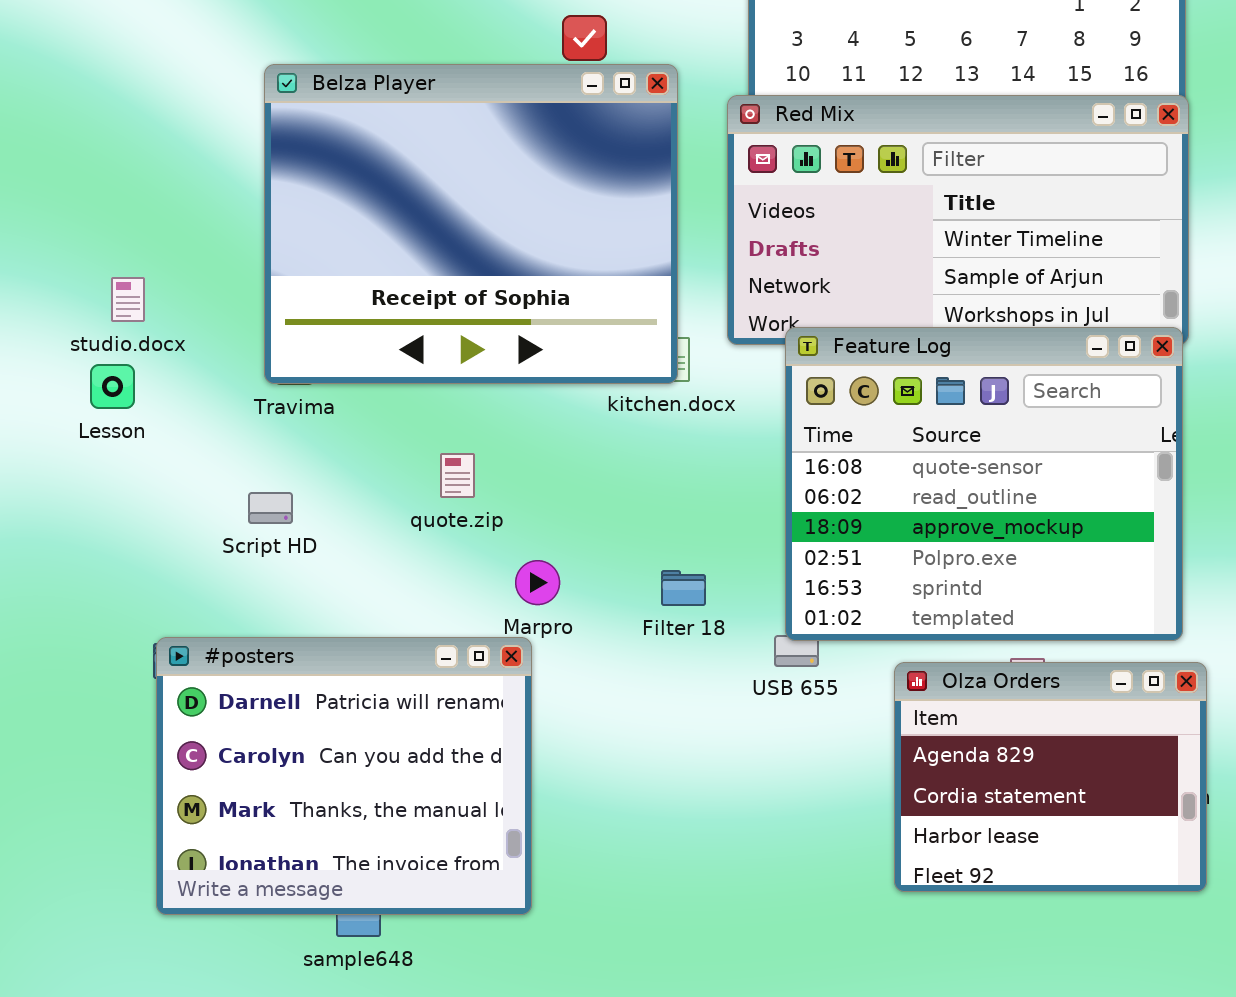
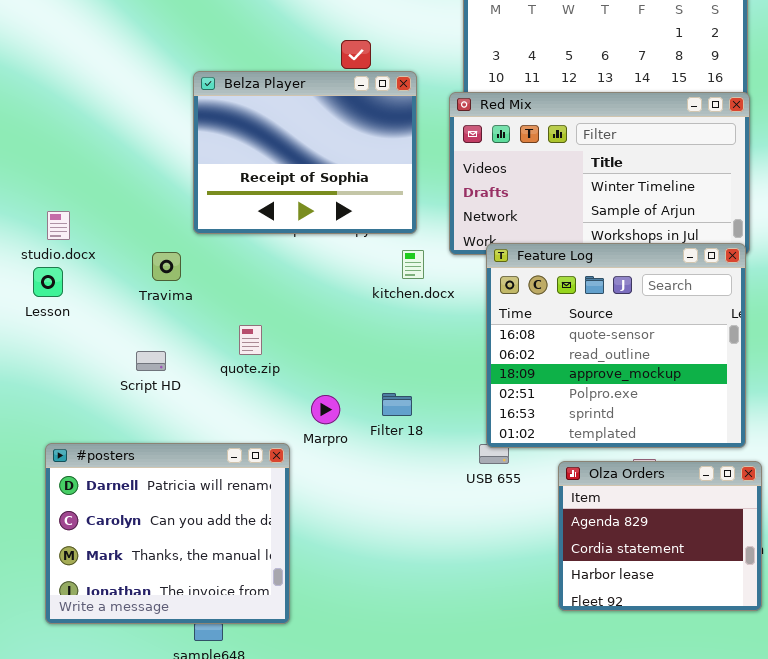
Belza Player: [264,64,678,384] -> [193,71,417,234], resized
quote.zip: [440,453,475,498] -> [239,325,262,355], moved
Filter 18: [661,570,706,606] -> [382,393,412,416], moved
#posters: [156,637,532,915] -> [45,443,290,624], moved

